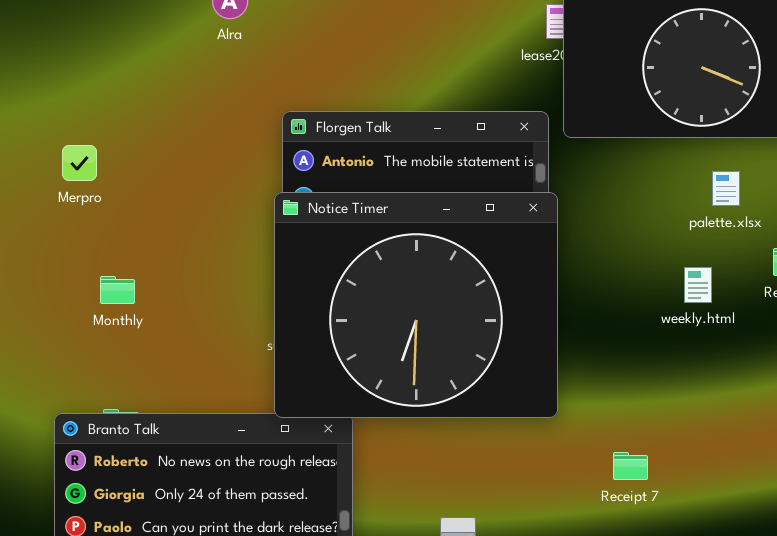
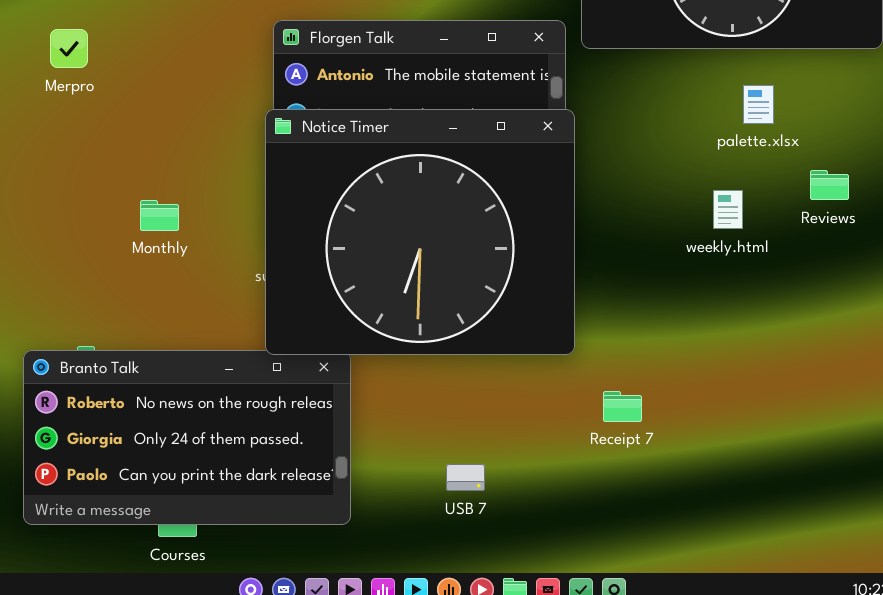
Merpro: [62,145,97,181] -> [50,29,88,68], moved
Monthly: [100,276,135,304] -> [140,200,179,231], moved
Receipt 7: [613,452,648,480] -> [603,391,642,422], moved

